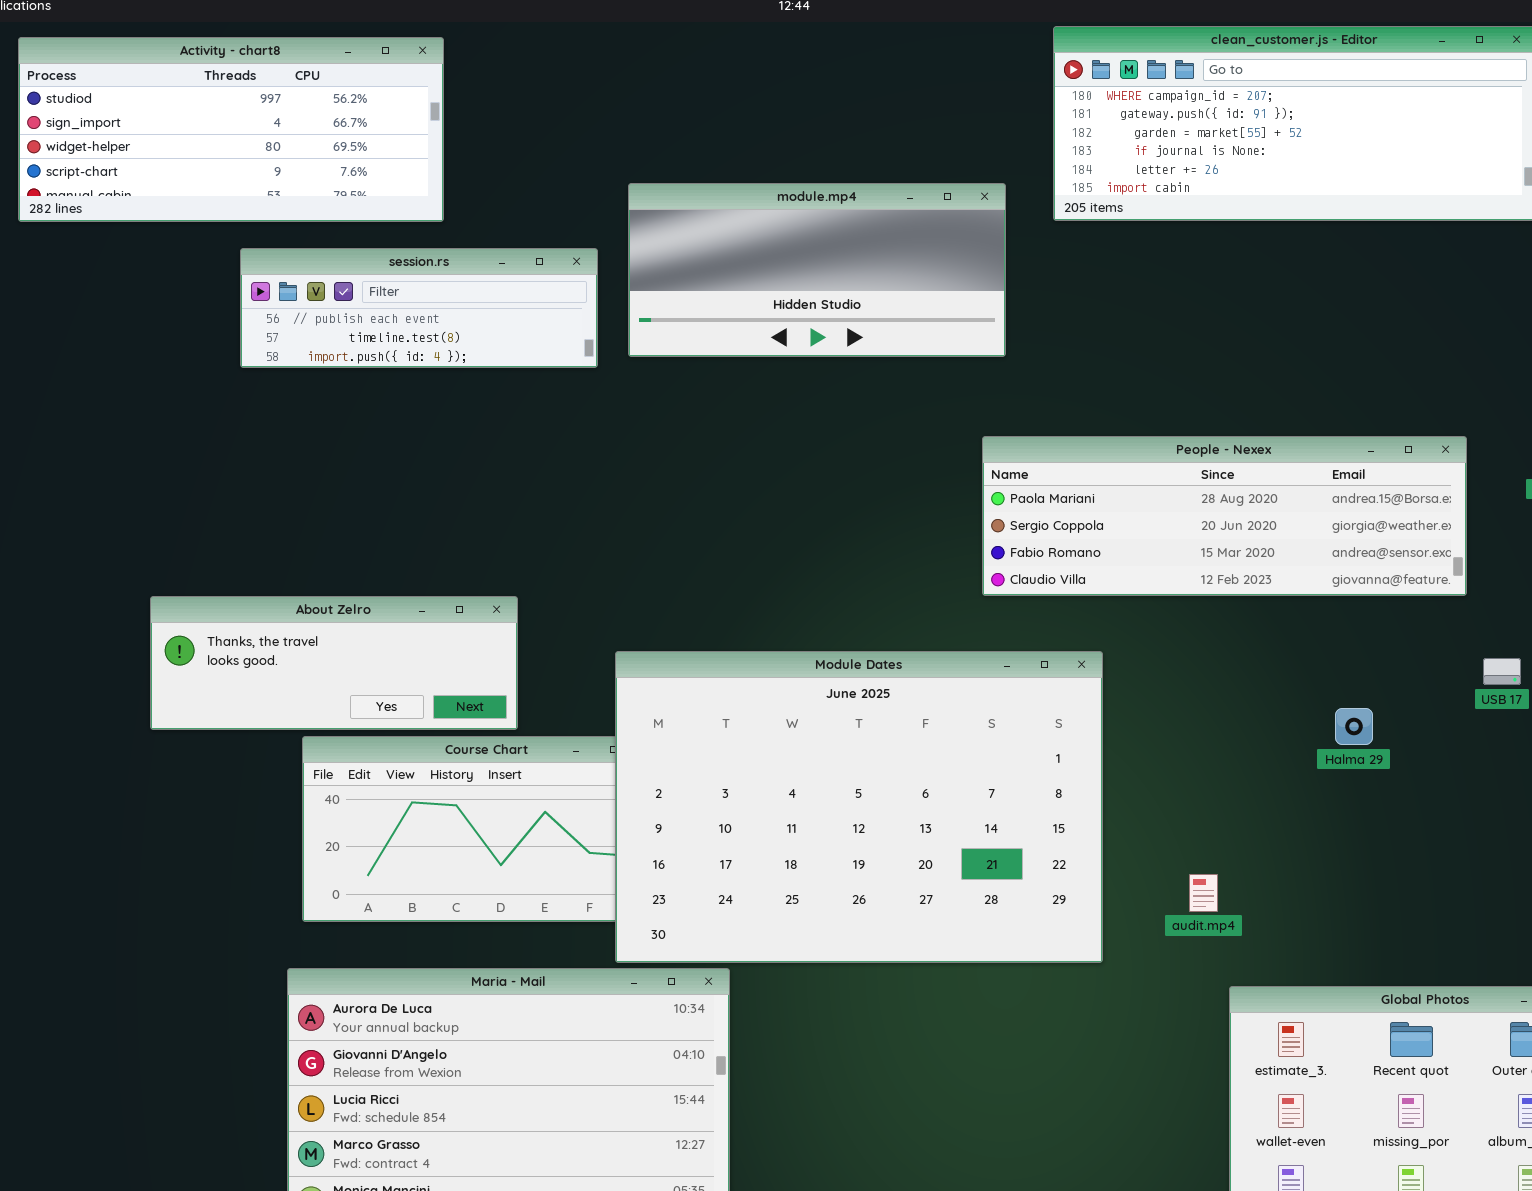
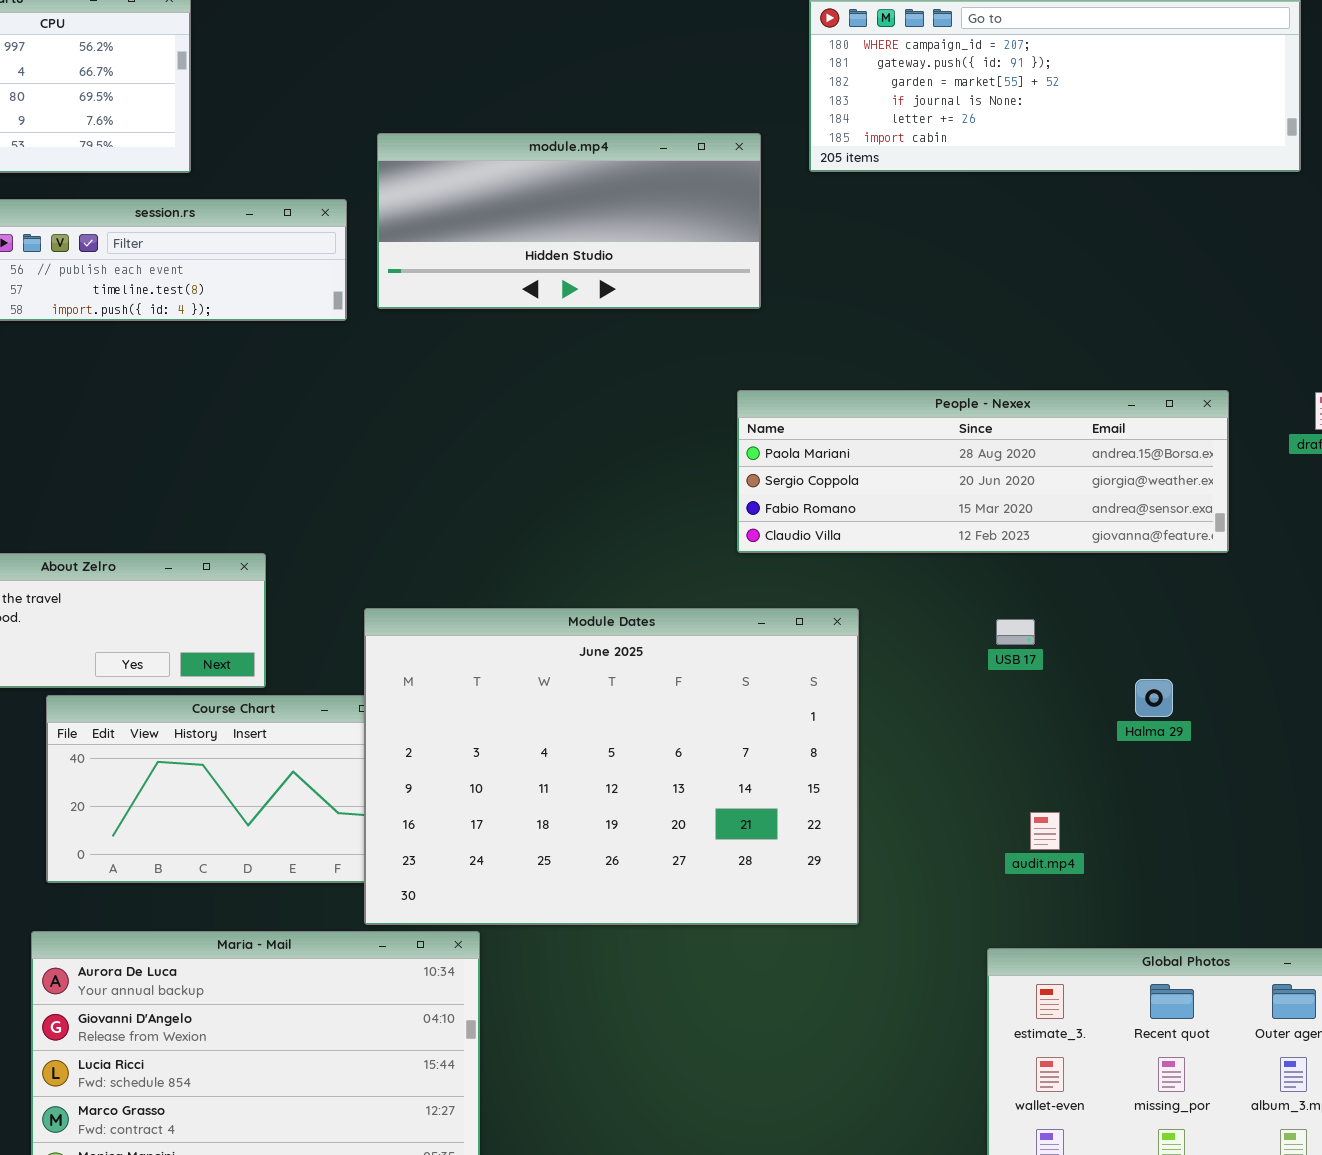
USB 17: [1483,658,1521,685] -> [996,619,1035,645], moved
Halma 29: [1335,708,1373,745] -> [1135,679,1173,717], moved
audit.mp4: [1189,874,1218,912] -> [1030,812,1060,850], moved

